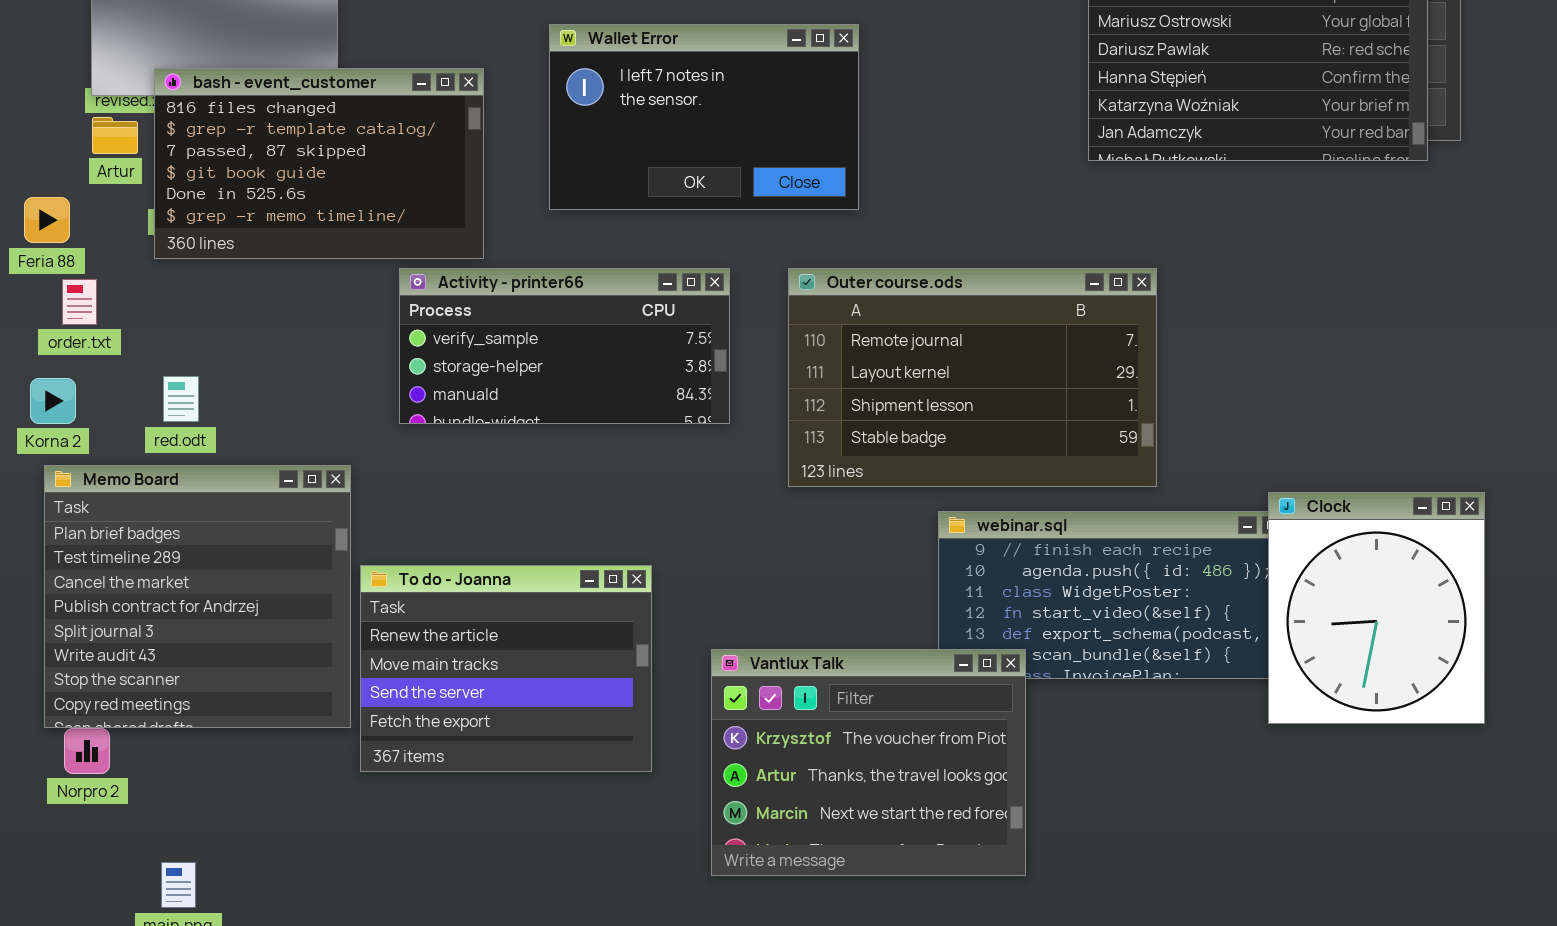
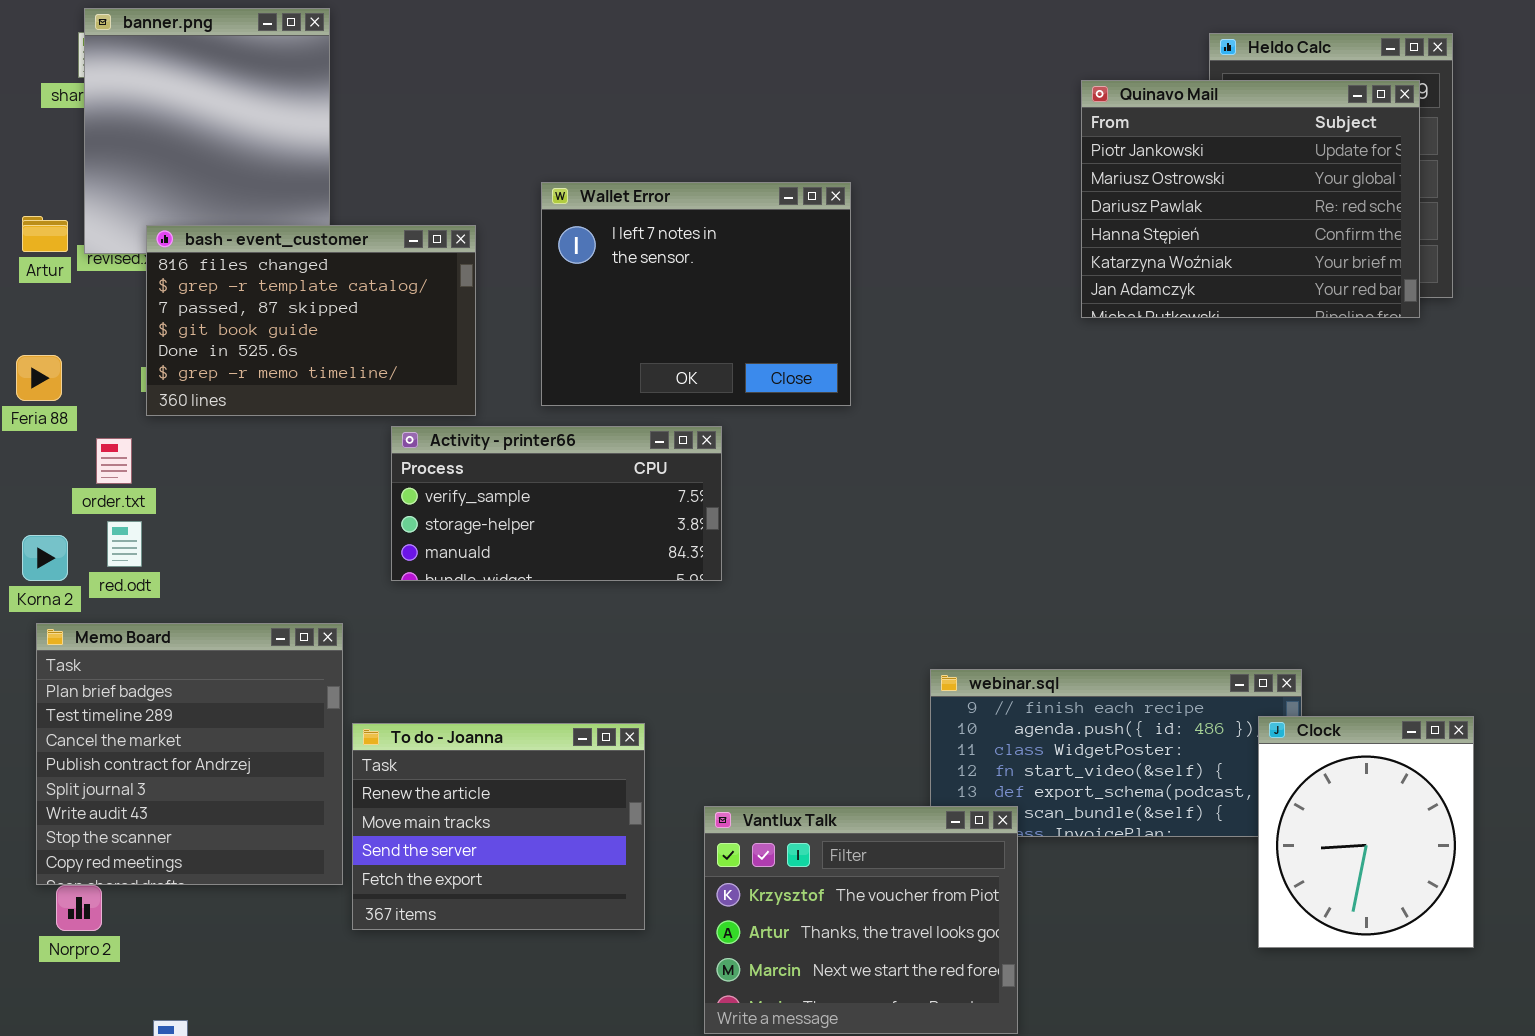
Wallet Error: [549,24,859,210] -> [541,182,851,406], resized
Artur: [92,117,138,154] -> [22,216,68,252], moved
Outer course.ods: [788,268,1157,487] -> none, closed
order.txt: [62,279,97,325] -> [96,438,132,484], moved
red.odt: [163,376,199,422] -> [107,521,142,567], moved
Clock: [1268,492,1485,724] -> [1258,716,1474,948], moved

